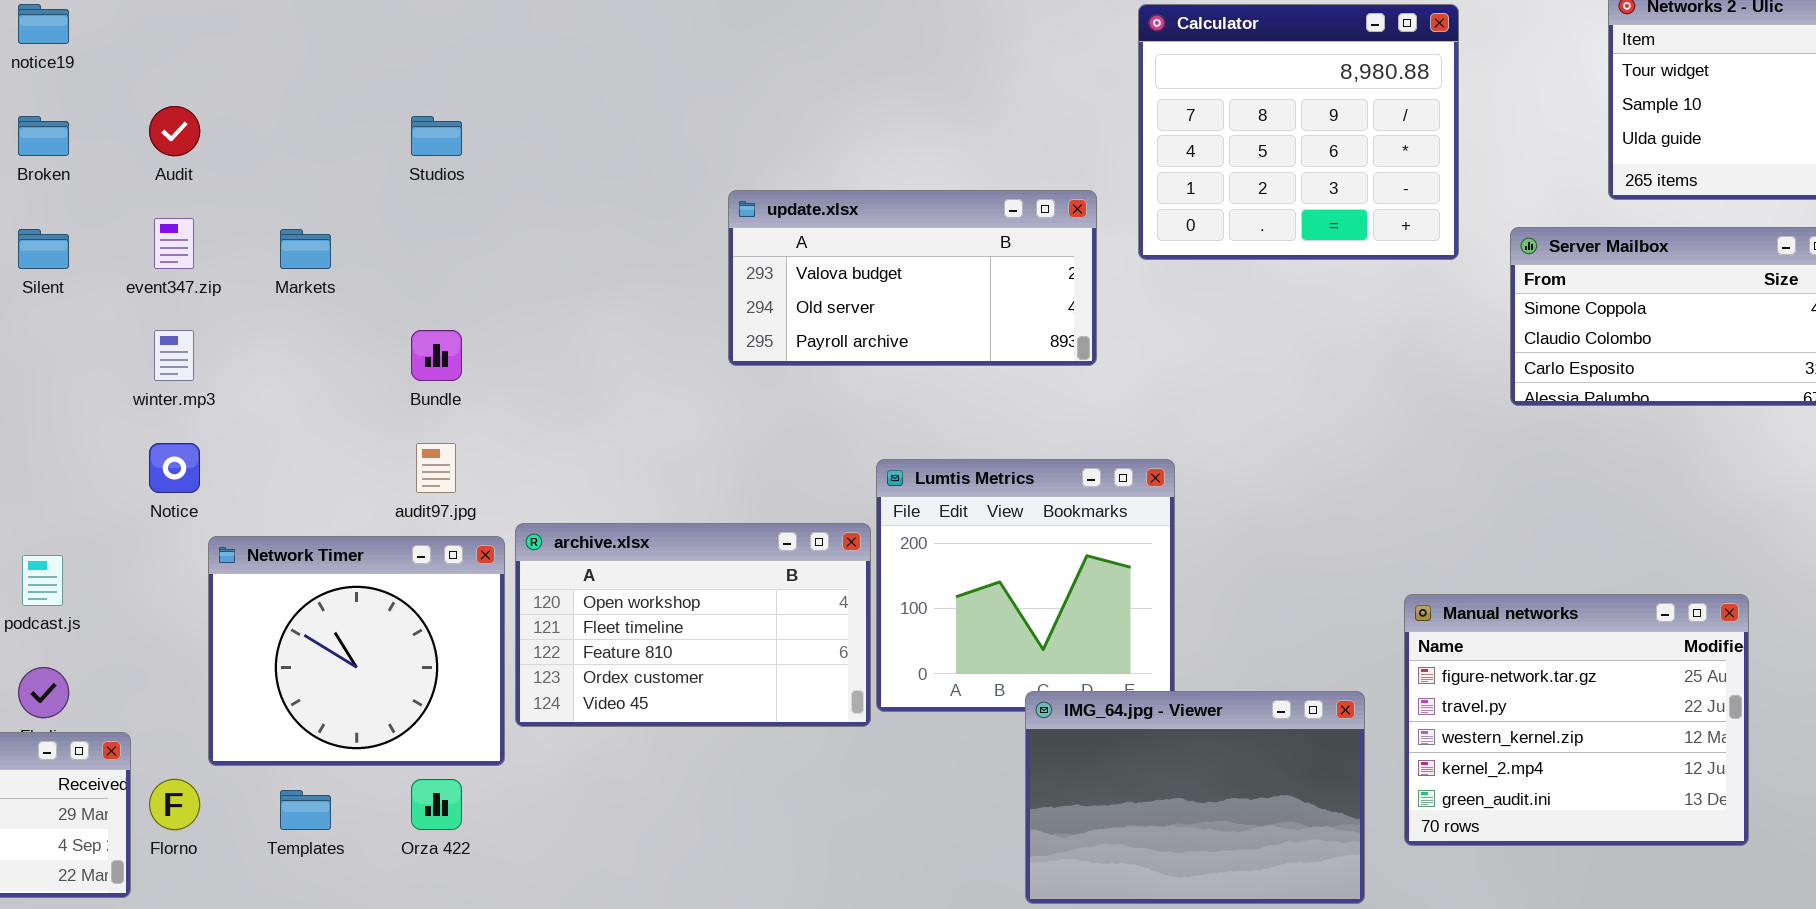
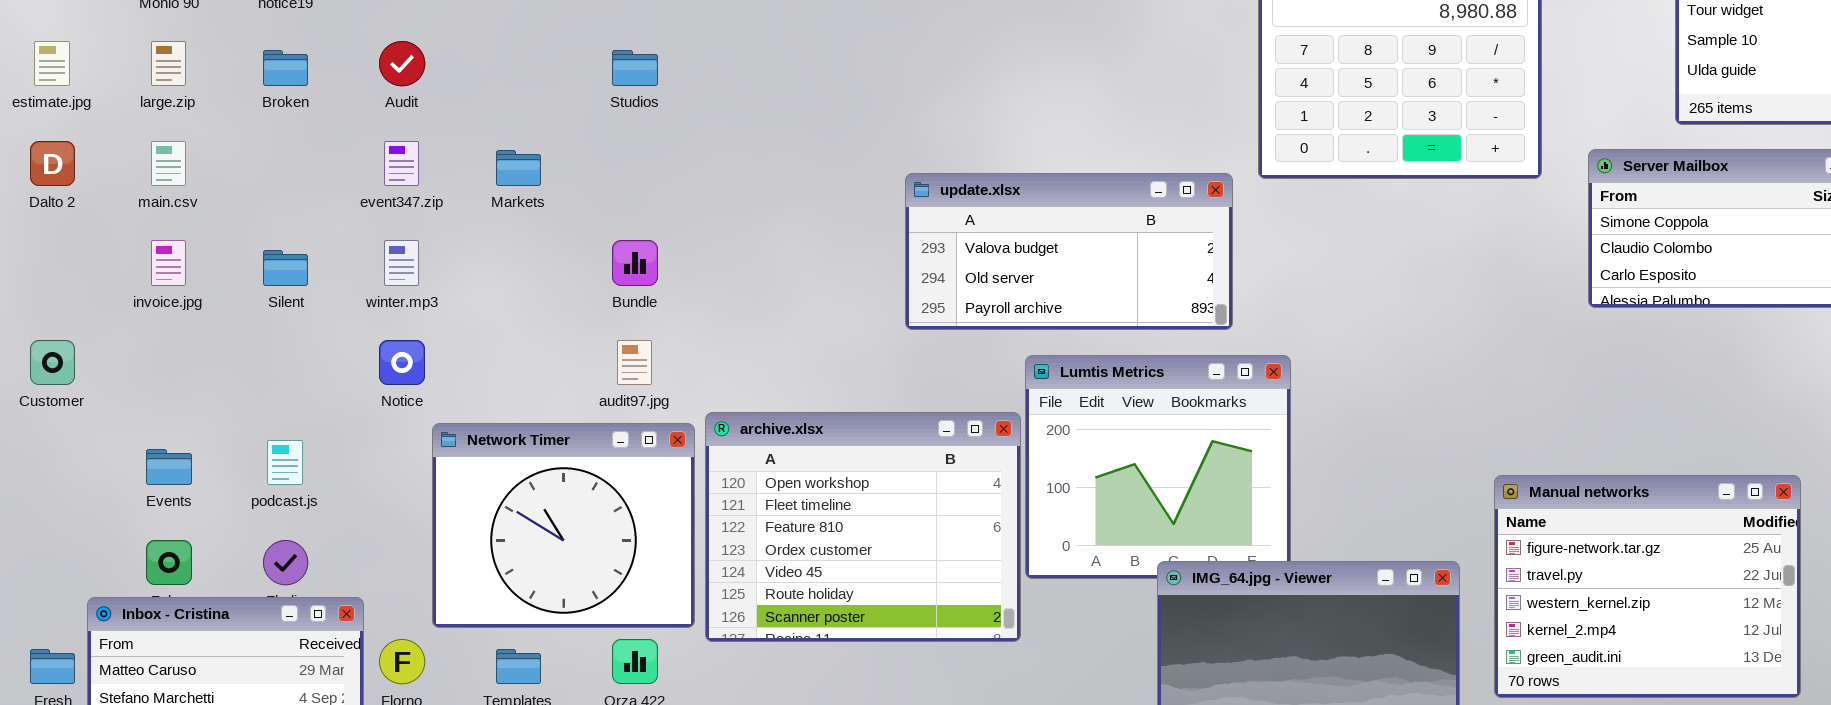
update.xlsx: [728,190,1097,366] -> [905,173,1233,330], moved
Silent: [18,229,69,269] -> [263,250,308,286], moved
archive.xlsx: [515,523,871,727] -> [705,412,1021,642], resized

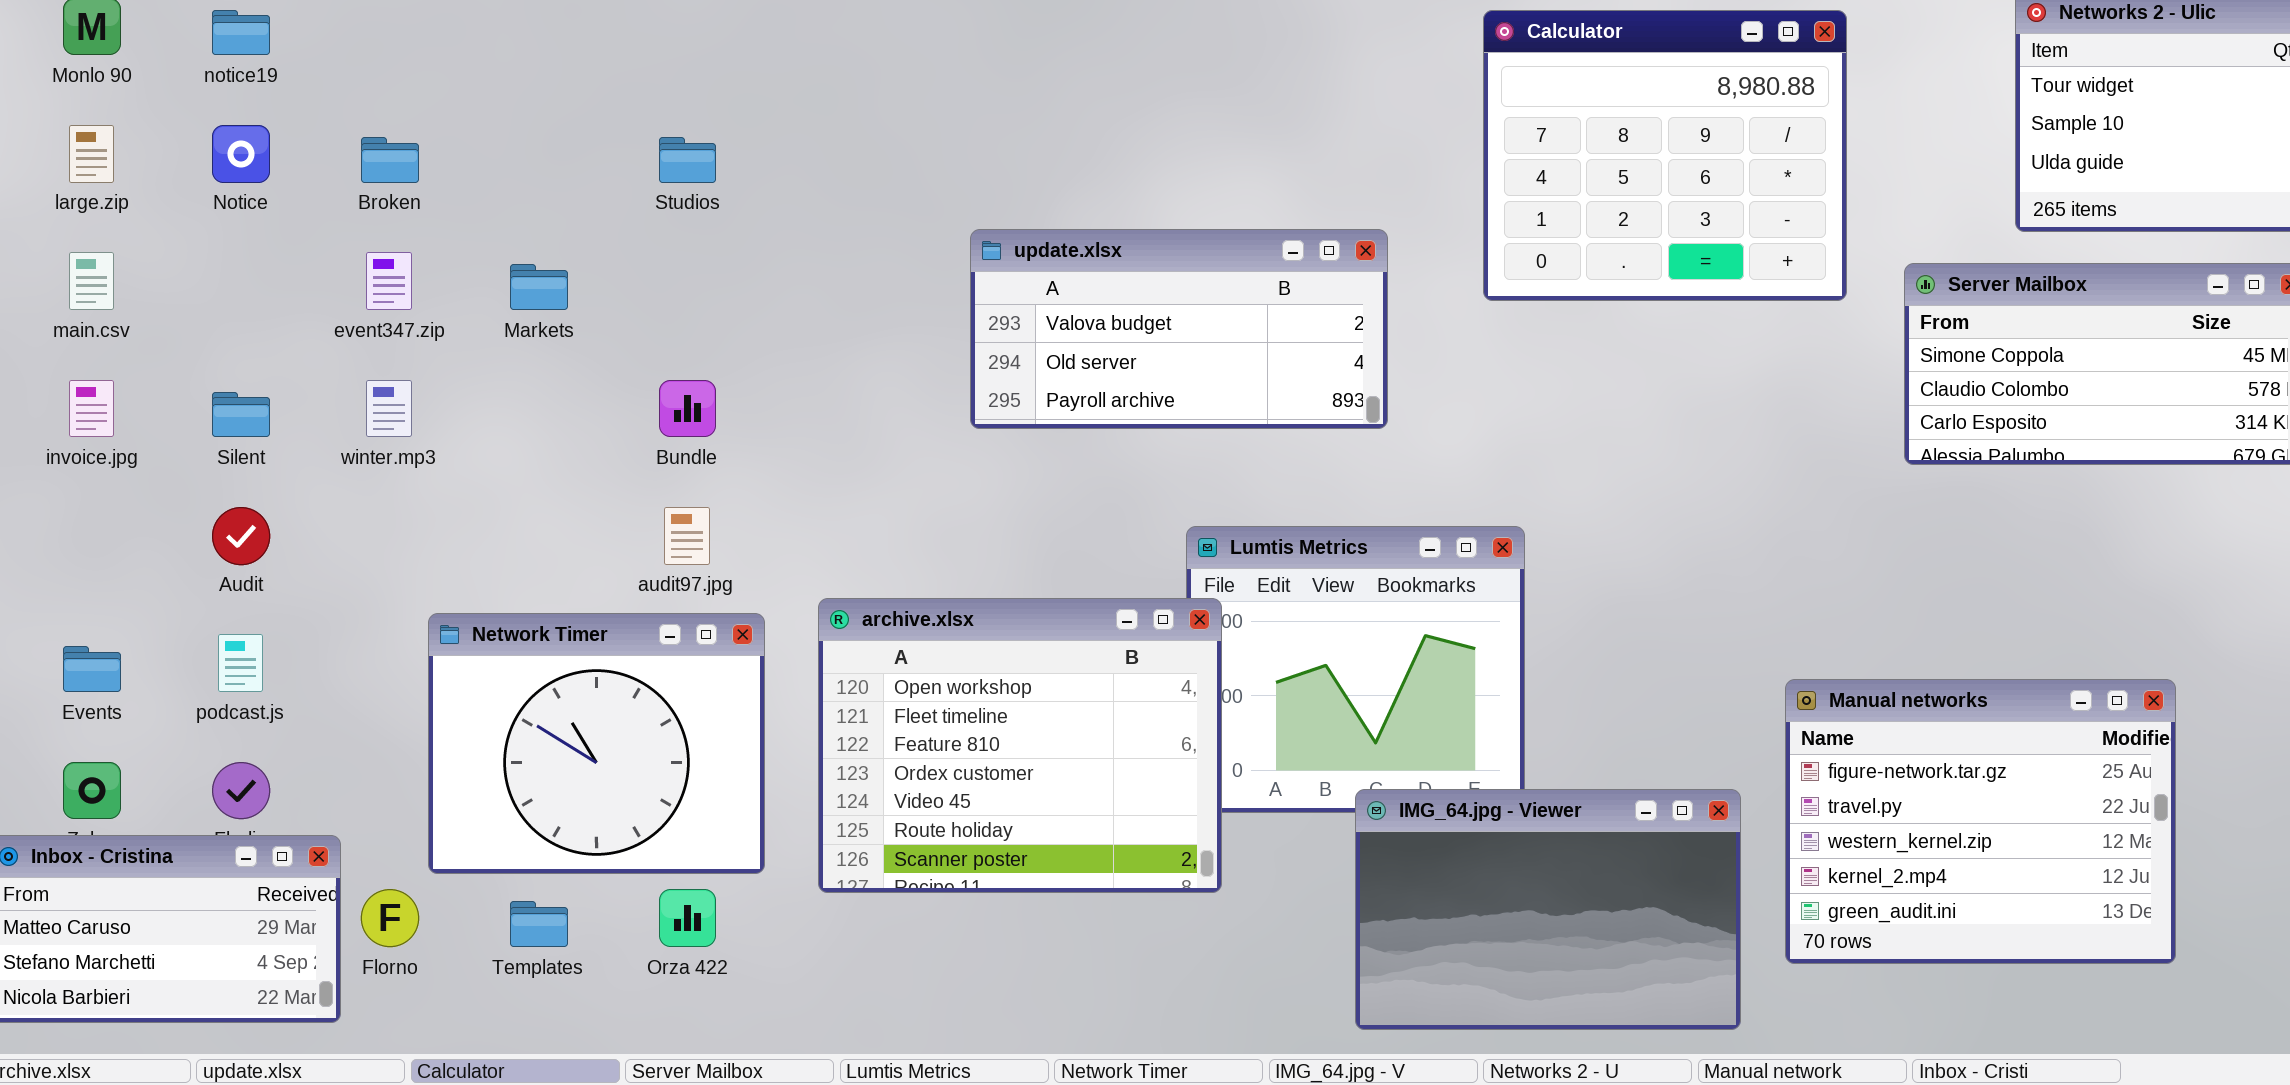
Audit: [379,41,425,86] -> [212,507,270,565], moved
Broken: [263,50,308,86] -> [361,137,419,183], moved
update.xlsx: [905,173,1233,330] -> [970,229,1388,429], moved
Notice: [379,340,425,385] -> [212,125,270,183], moved
archive.xlsx: [705,412,1021,642] -> [818,598,1222,893], moved

